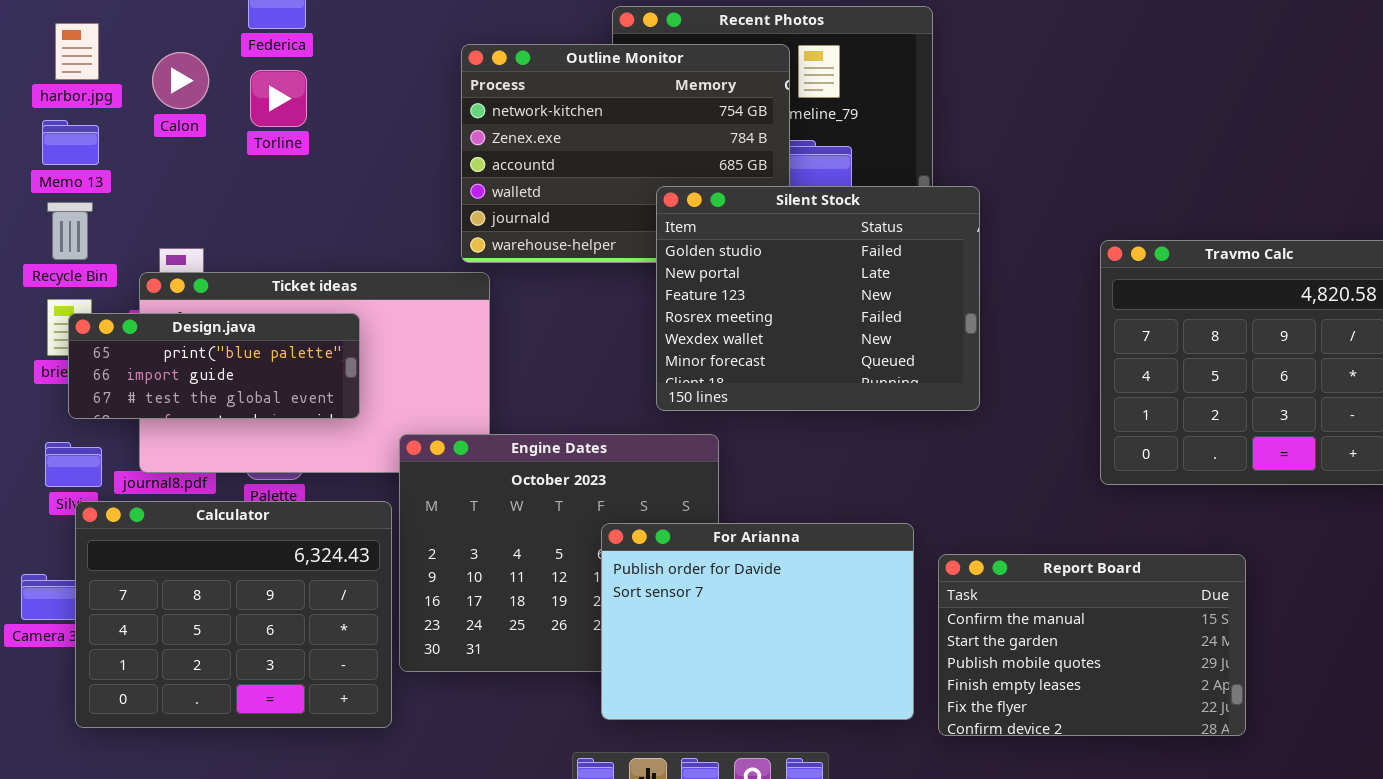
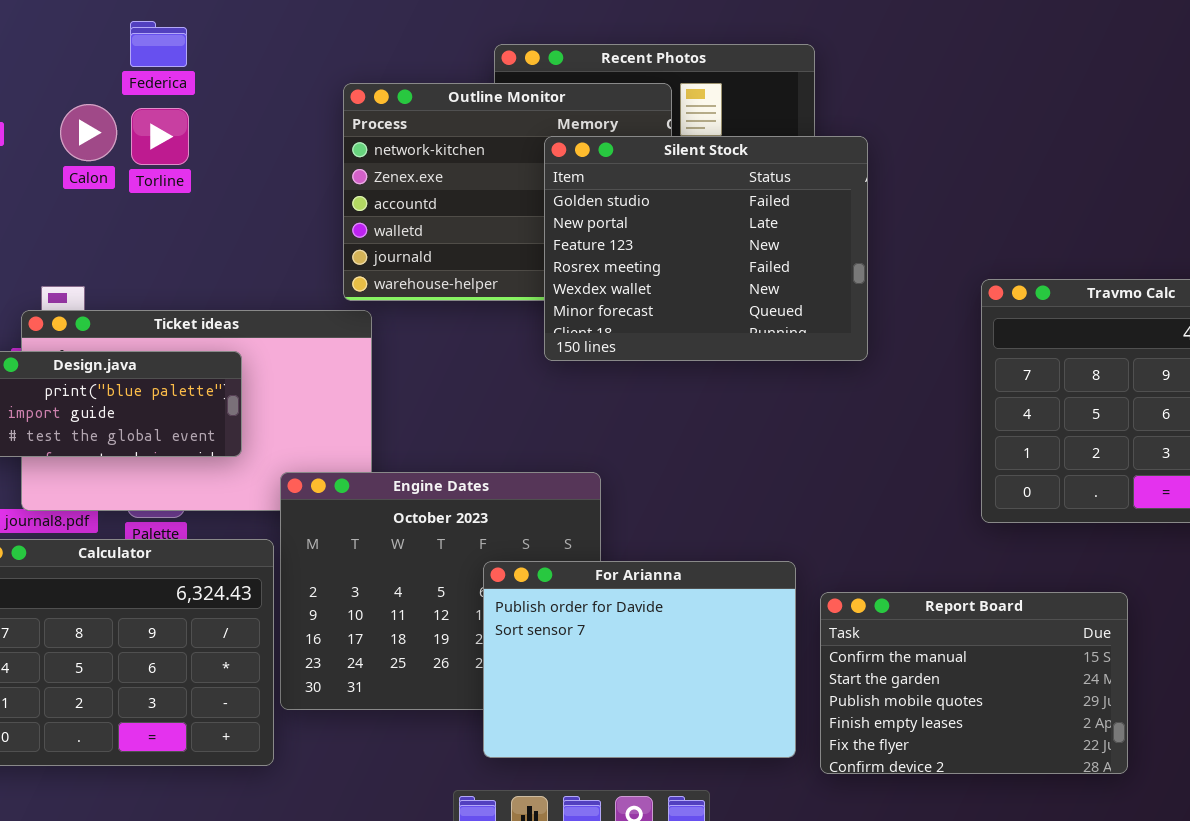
Calon: [152,52,209,109] -> [60,104,117,161], moved
Silent Stock: [656,186,980,411] -> [544,136,868,361], moved

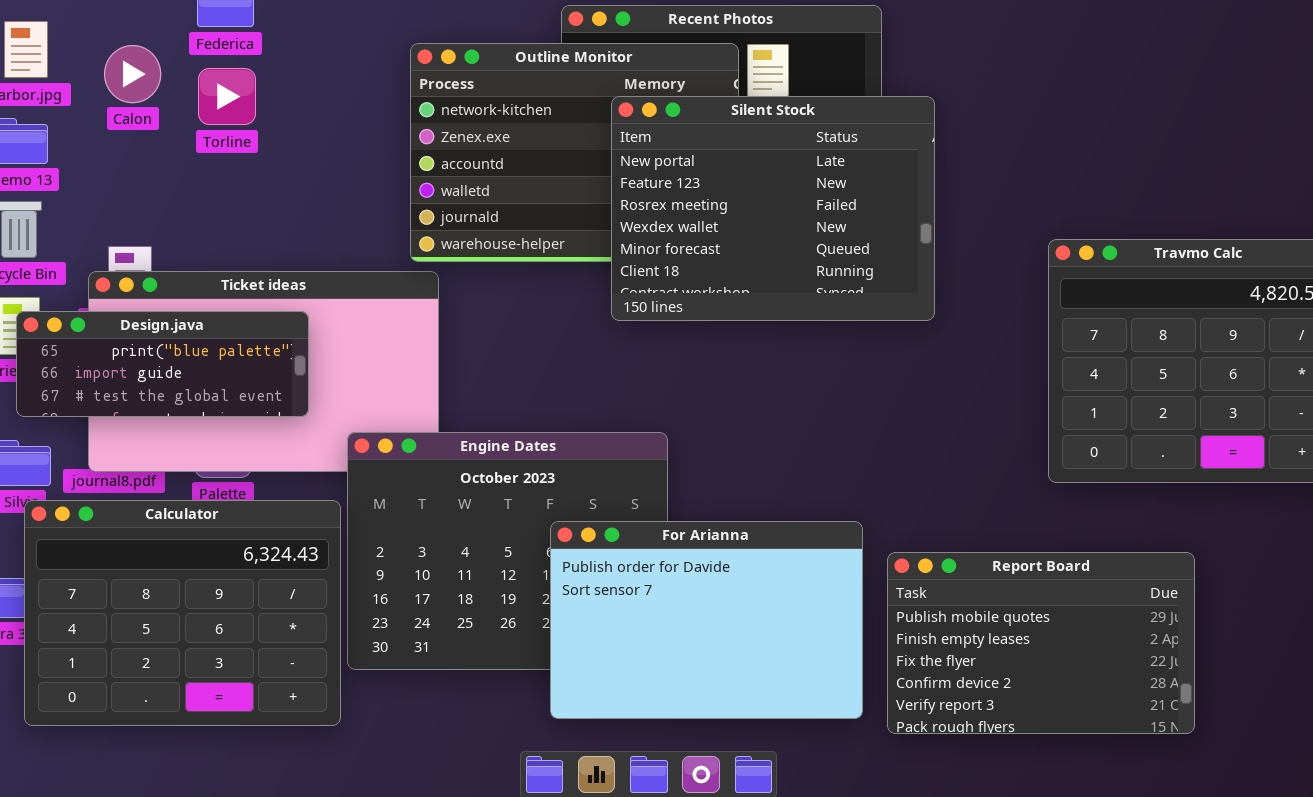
Calon: [60,104,117,161] -> [104,45,161,103], moved
Silent Stock: [544,136,868,361] -> [611,96,935,321], scrolled down 1 row
Report Board: [820,592,1128,774] -> [887,552,1195,734], scrolled down 2 rows

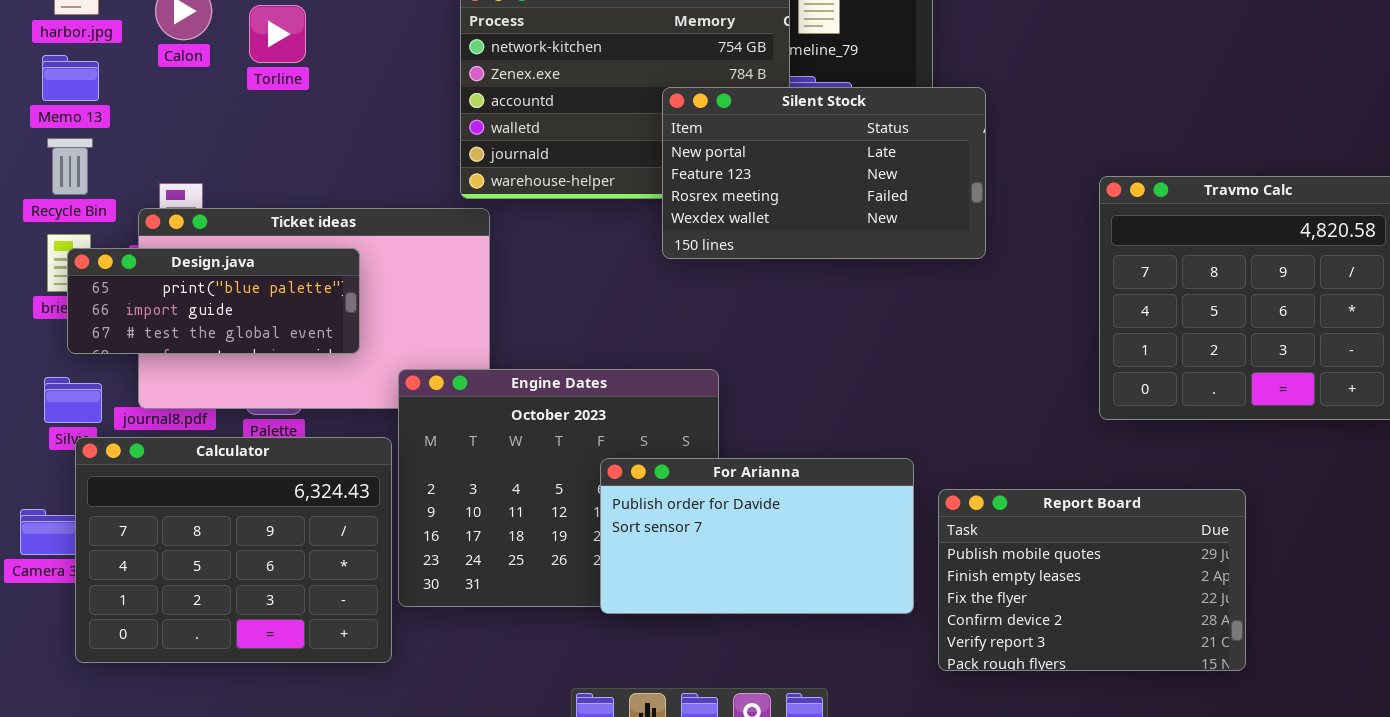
Silent Stock: [611,96,935,321] -> [662,87,986,259], resized
For Arianna: [550,521,863,719] -> [600,458,914,614], resized

